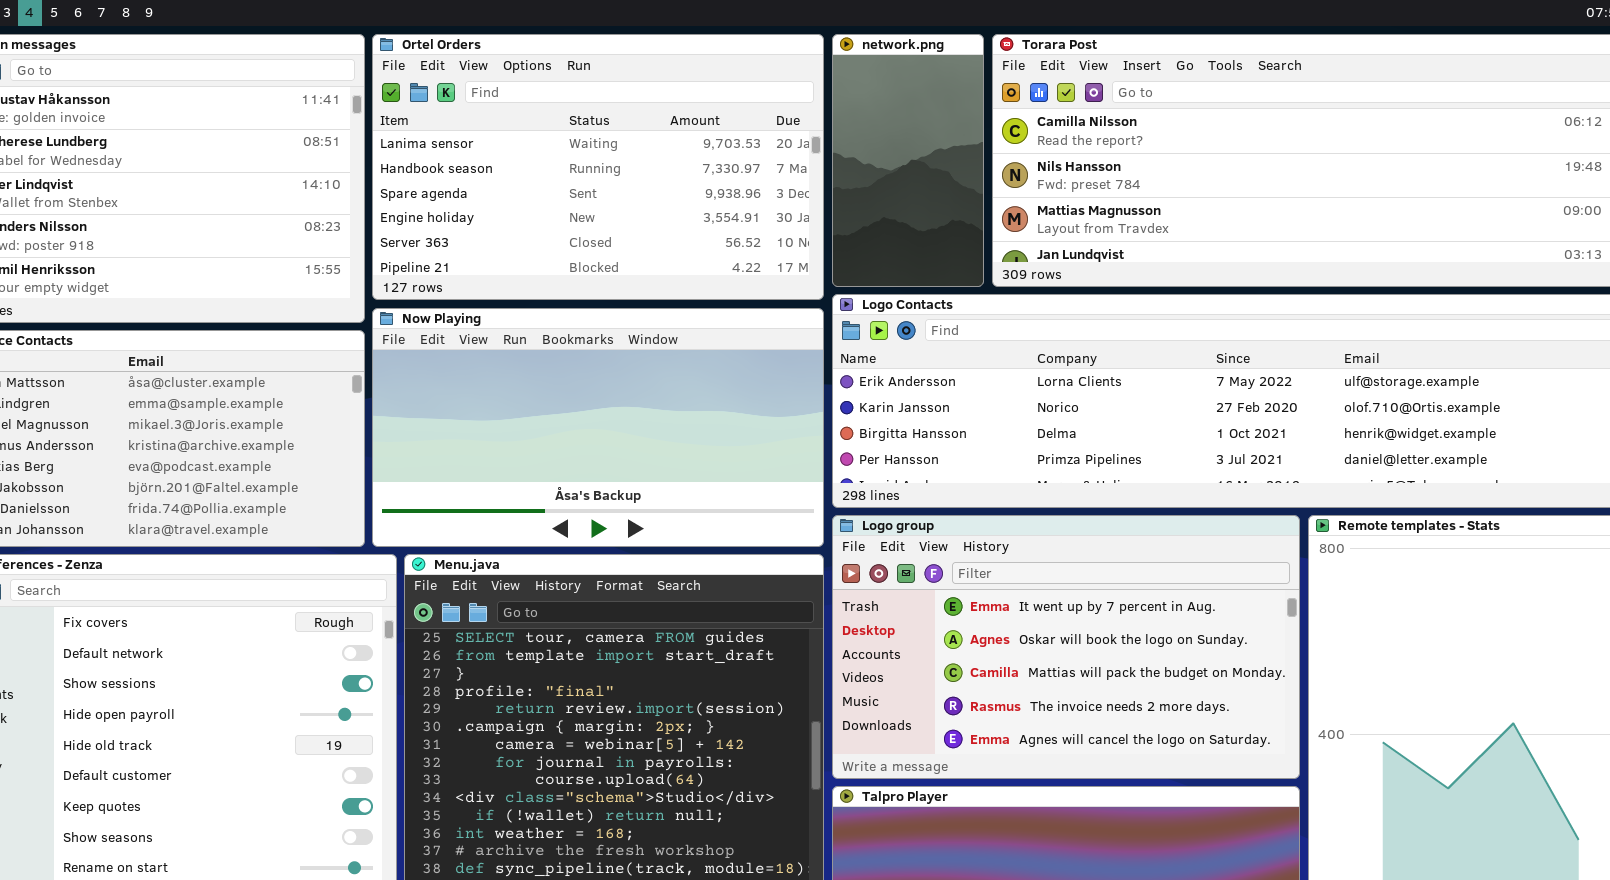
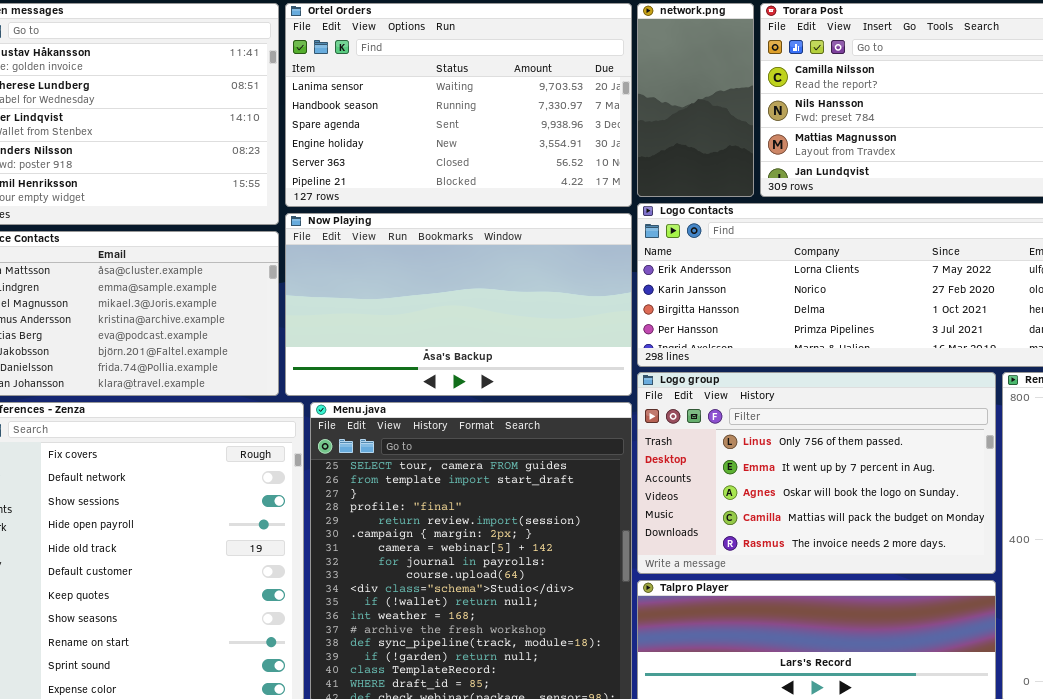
Logo group: [832,515,1300,779] -> [637,372,996,574], scrolled up 1 row

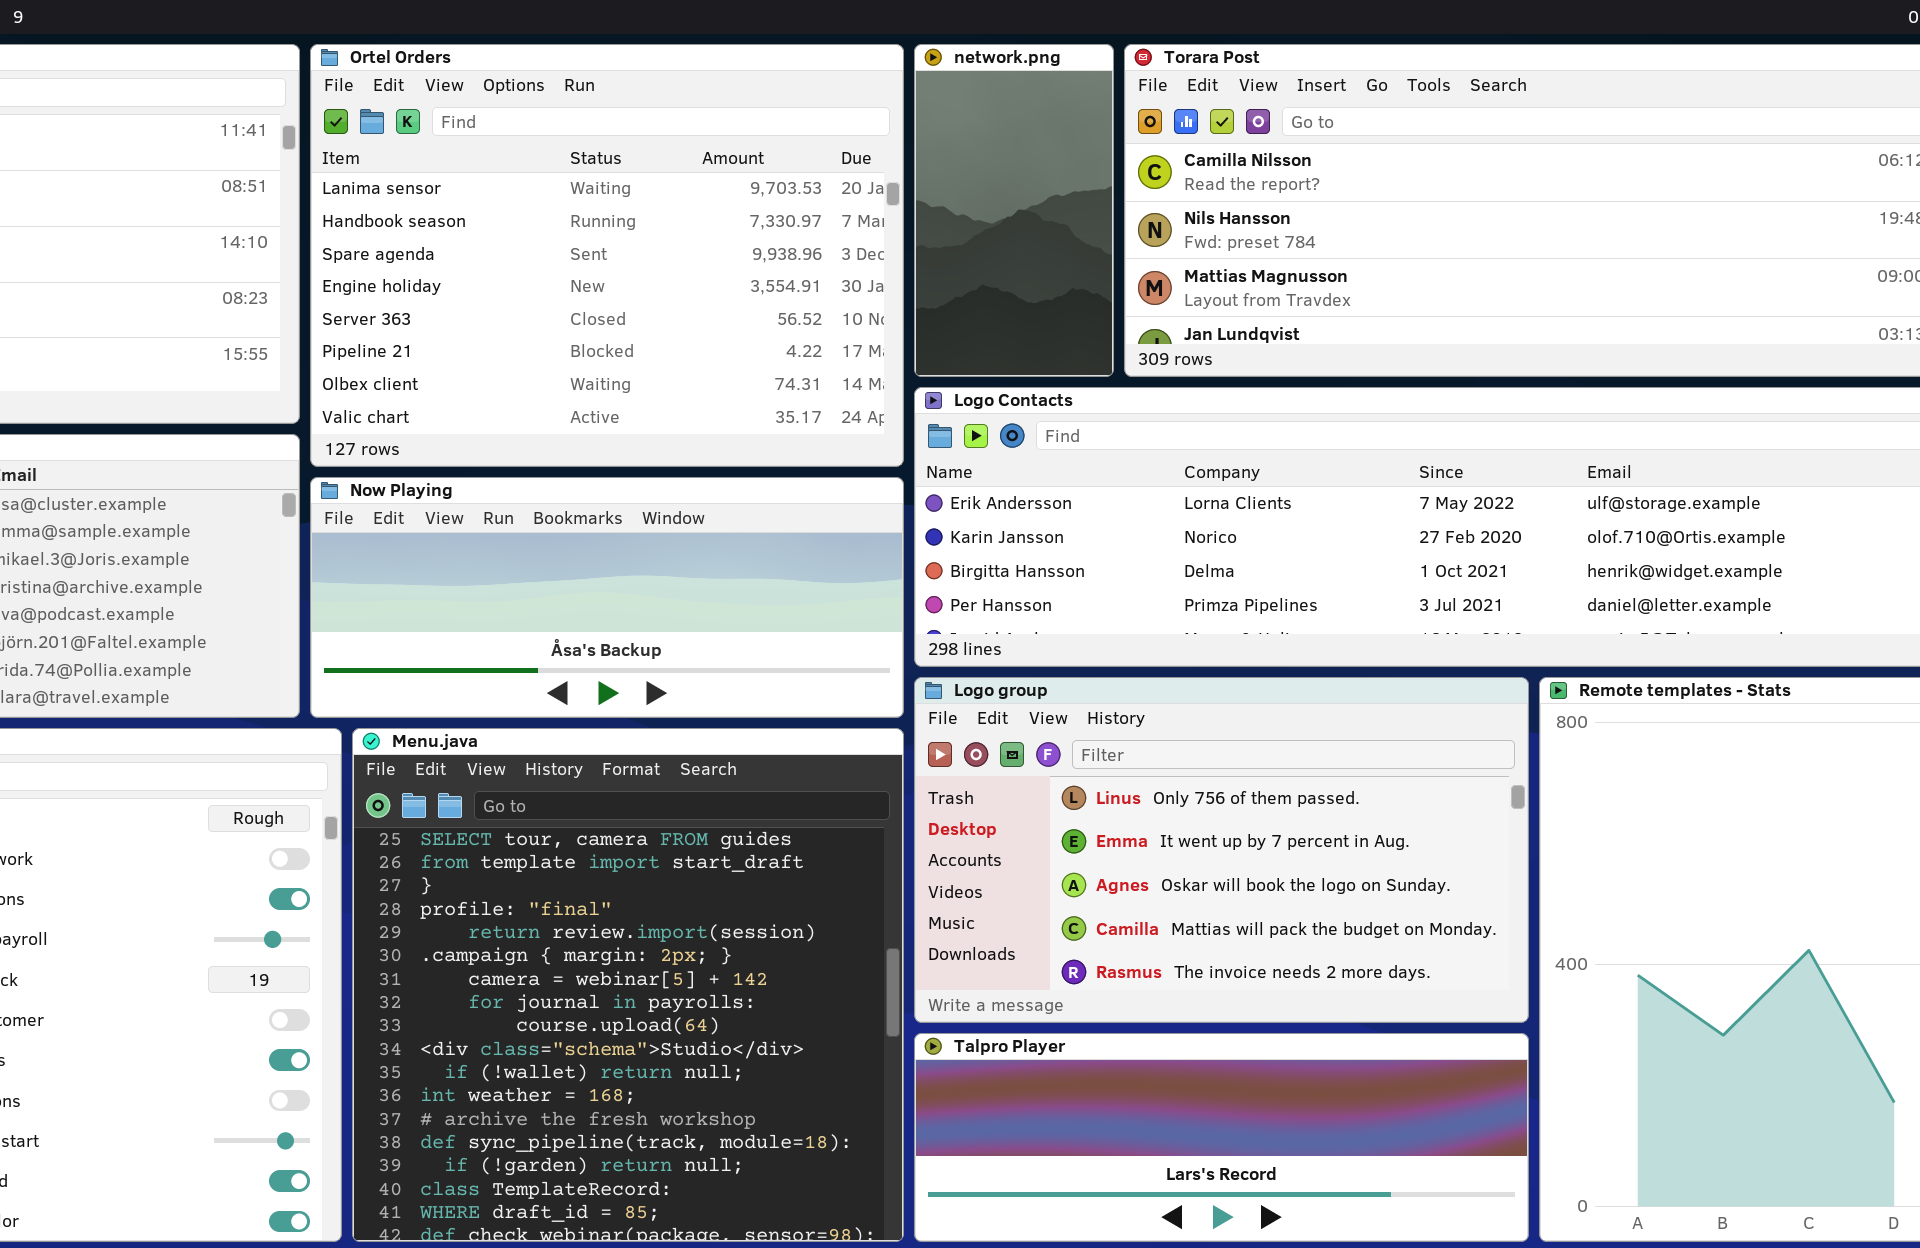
Ortel Orders: [285,3,632,207] -> [310,44,904,467], resized
Now Playing: [285,213,632,396] -> [310,477,904,718], resized

